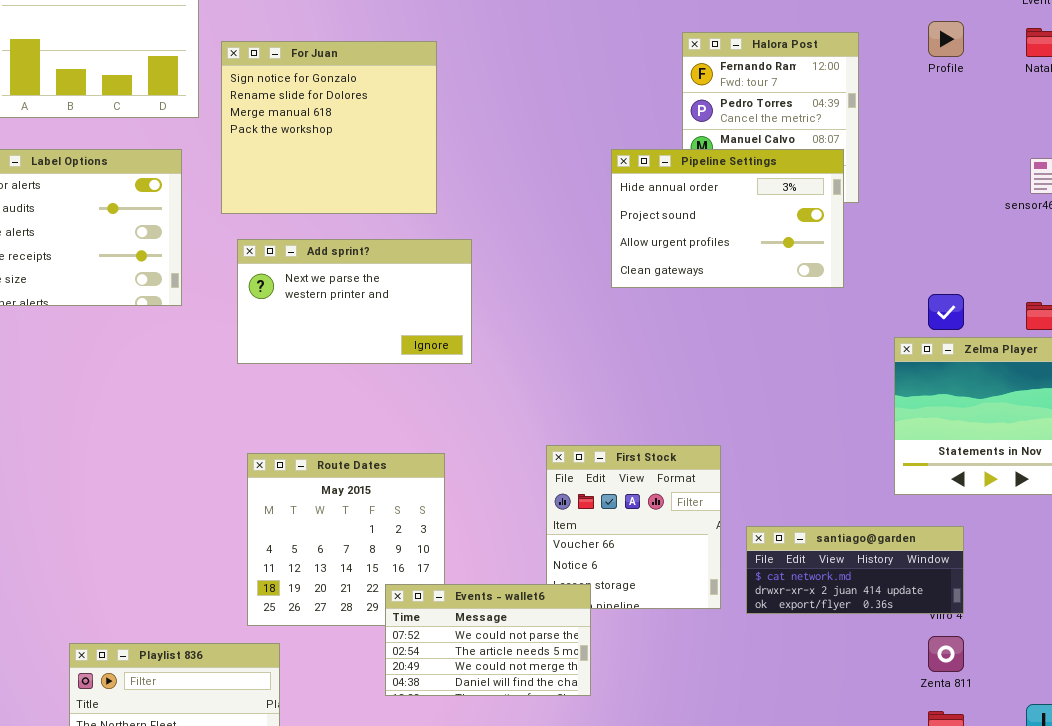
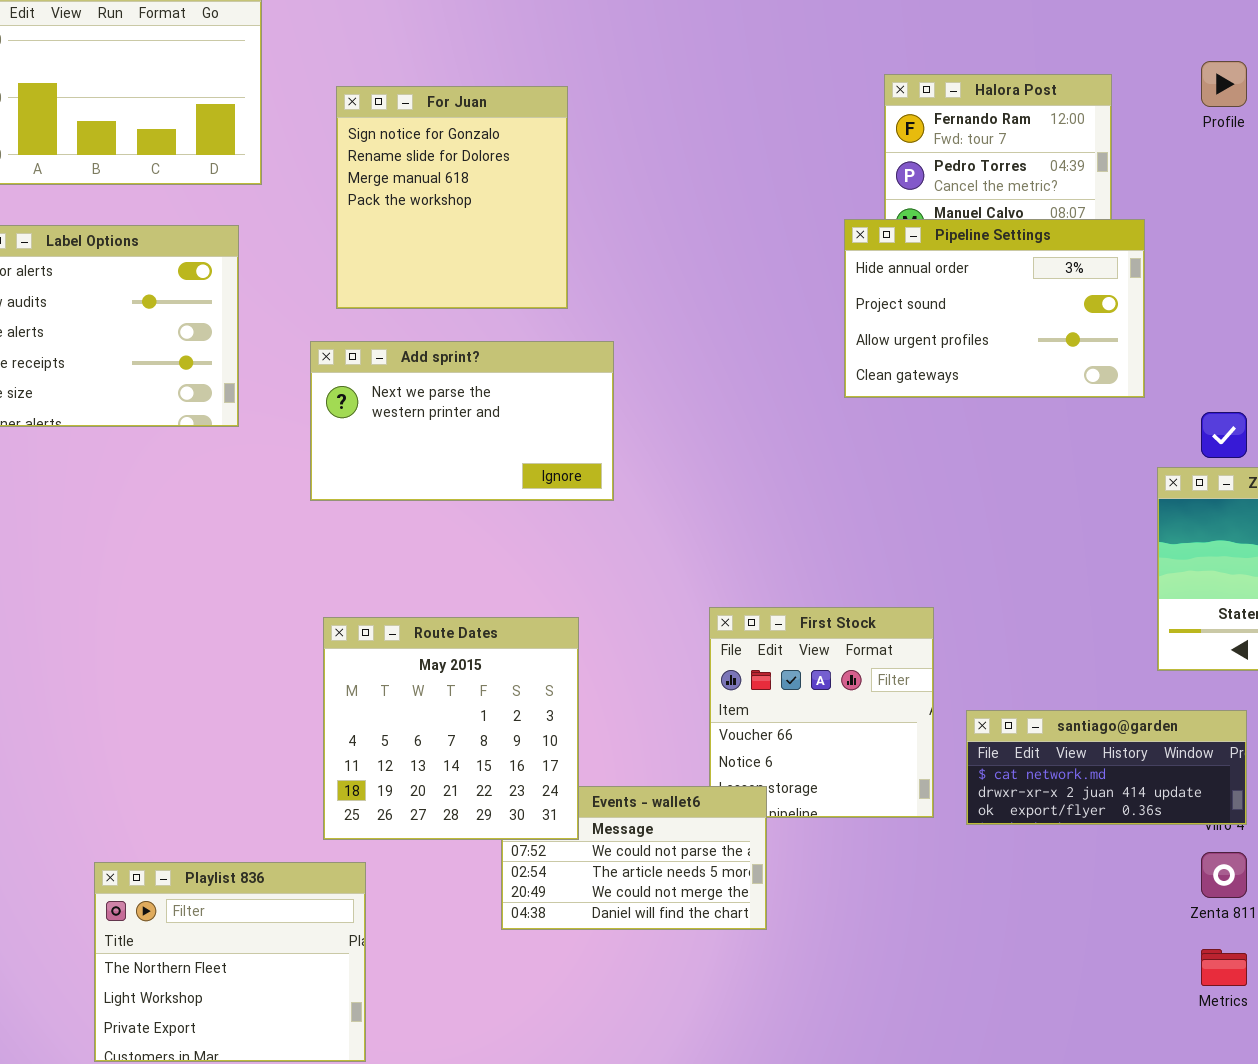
For Juan: [221,41,437,214] -> [336,86,568,309], resized
Pipeline Settings: [611,149,844,288] -> [844,219,1145,398], moved
Route Dates: [247,453,445,626] -> [323,617,579,840], raised

